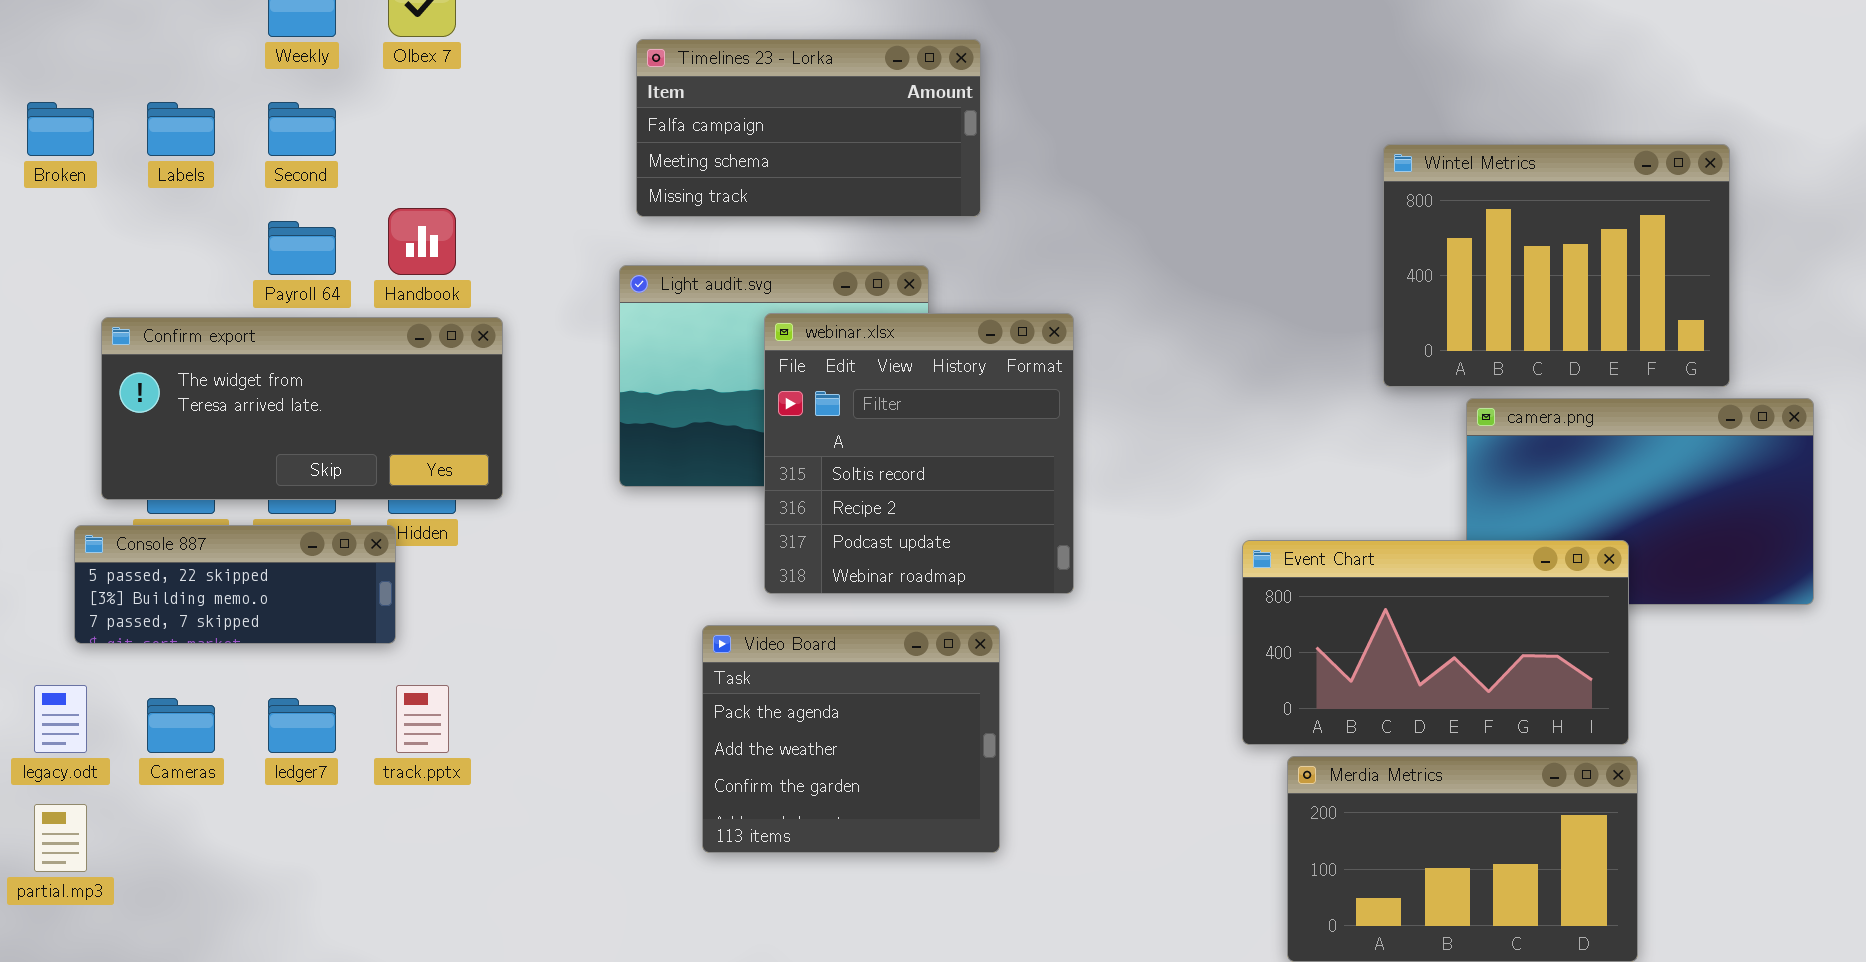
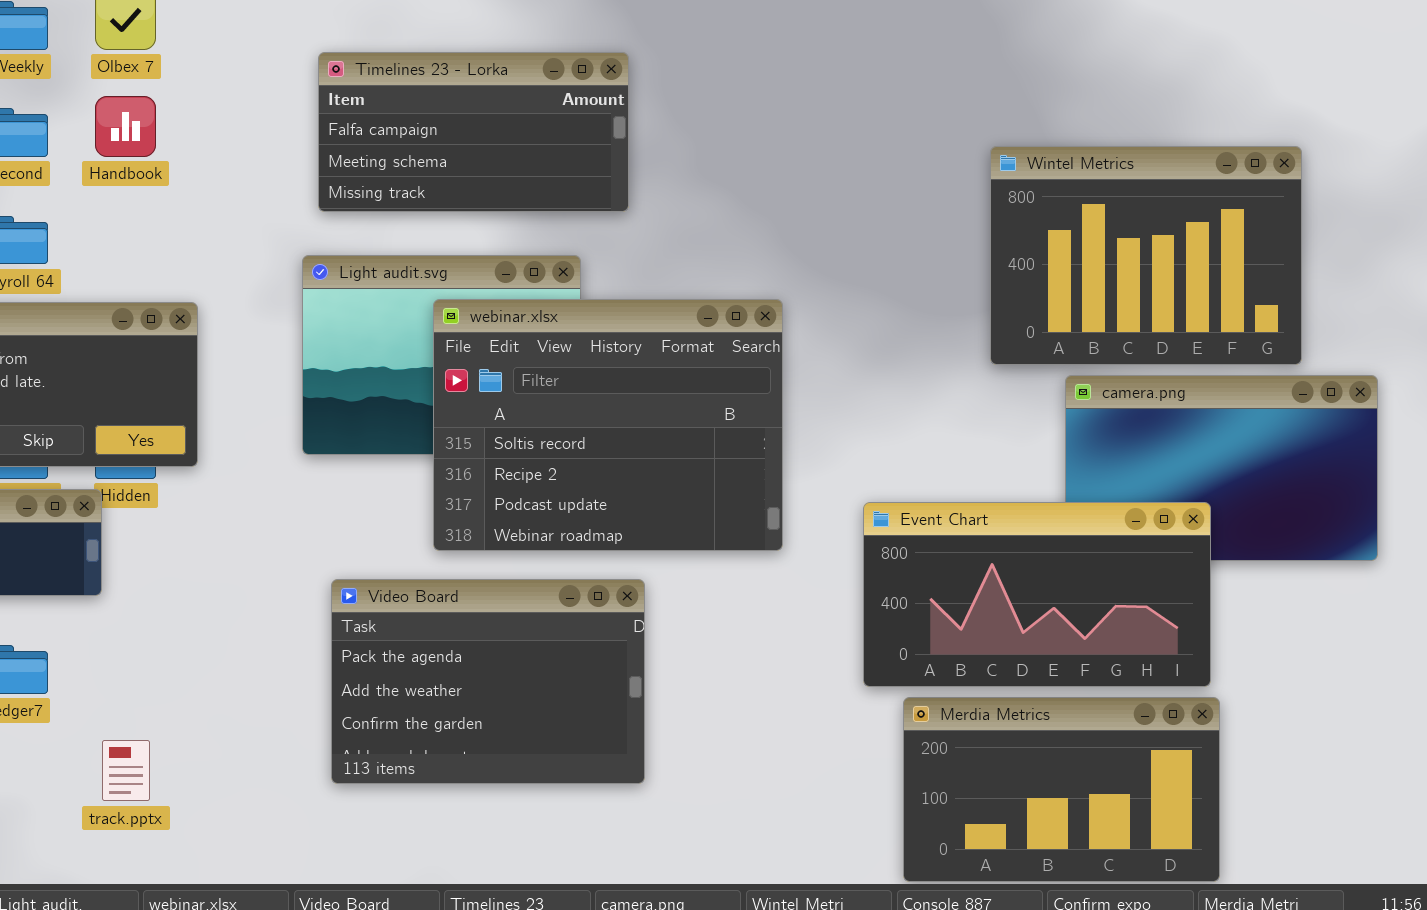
Handbook: [388,208,456,275] -> [95,96,156,157], moved
webinar.xlsx: [764,313,1074,594] -> [433,299,783,551], resized
Video Board: [702,625,1000,853] -> [331,579,645,784], resized
track.pptx: [396,685,449,753] -> [102,740,150,801], moved

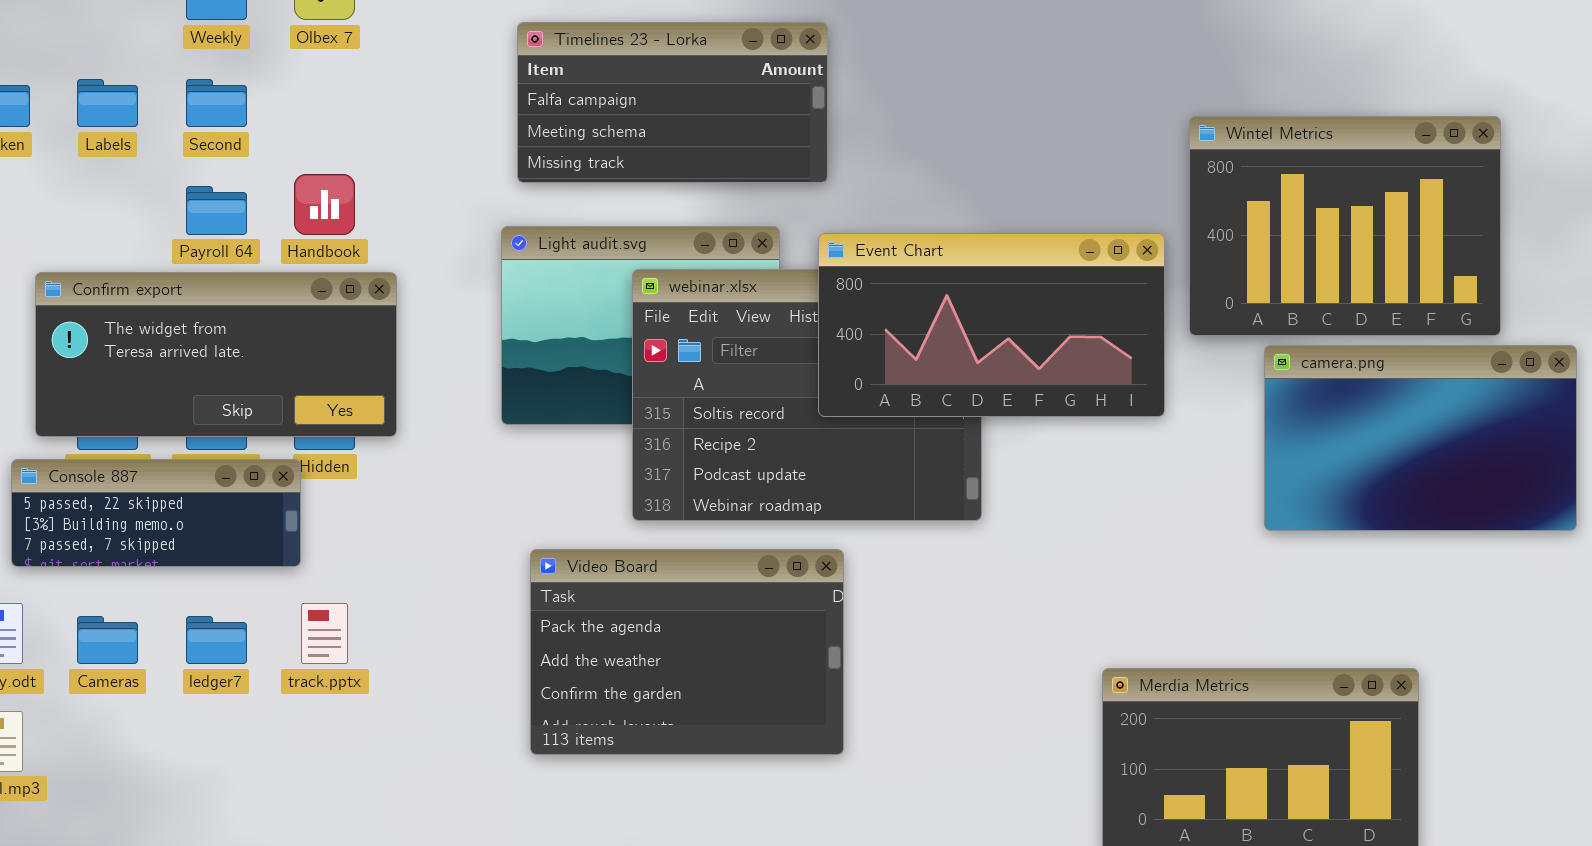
Handbook: [95,96,156,157] -> [294,174,355,235], moved
Event Chart: [863,502,1211,687] -> [818,233,1165,417], moved
track.pptx: [102,740,150,801] -> [301,603,348,664], moved

